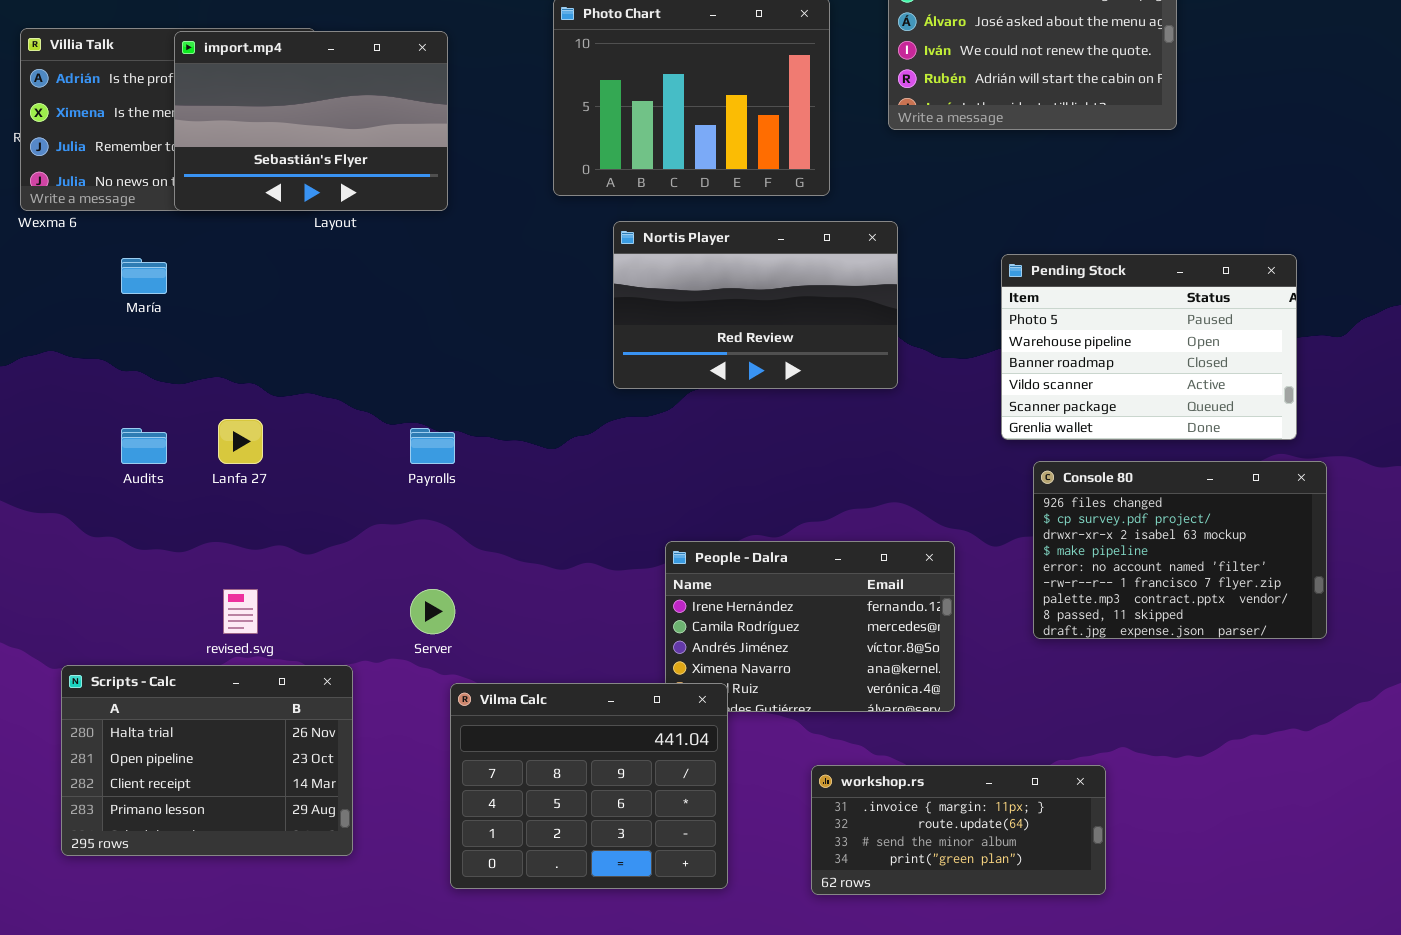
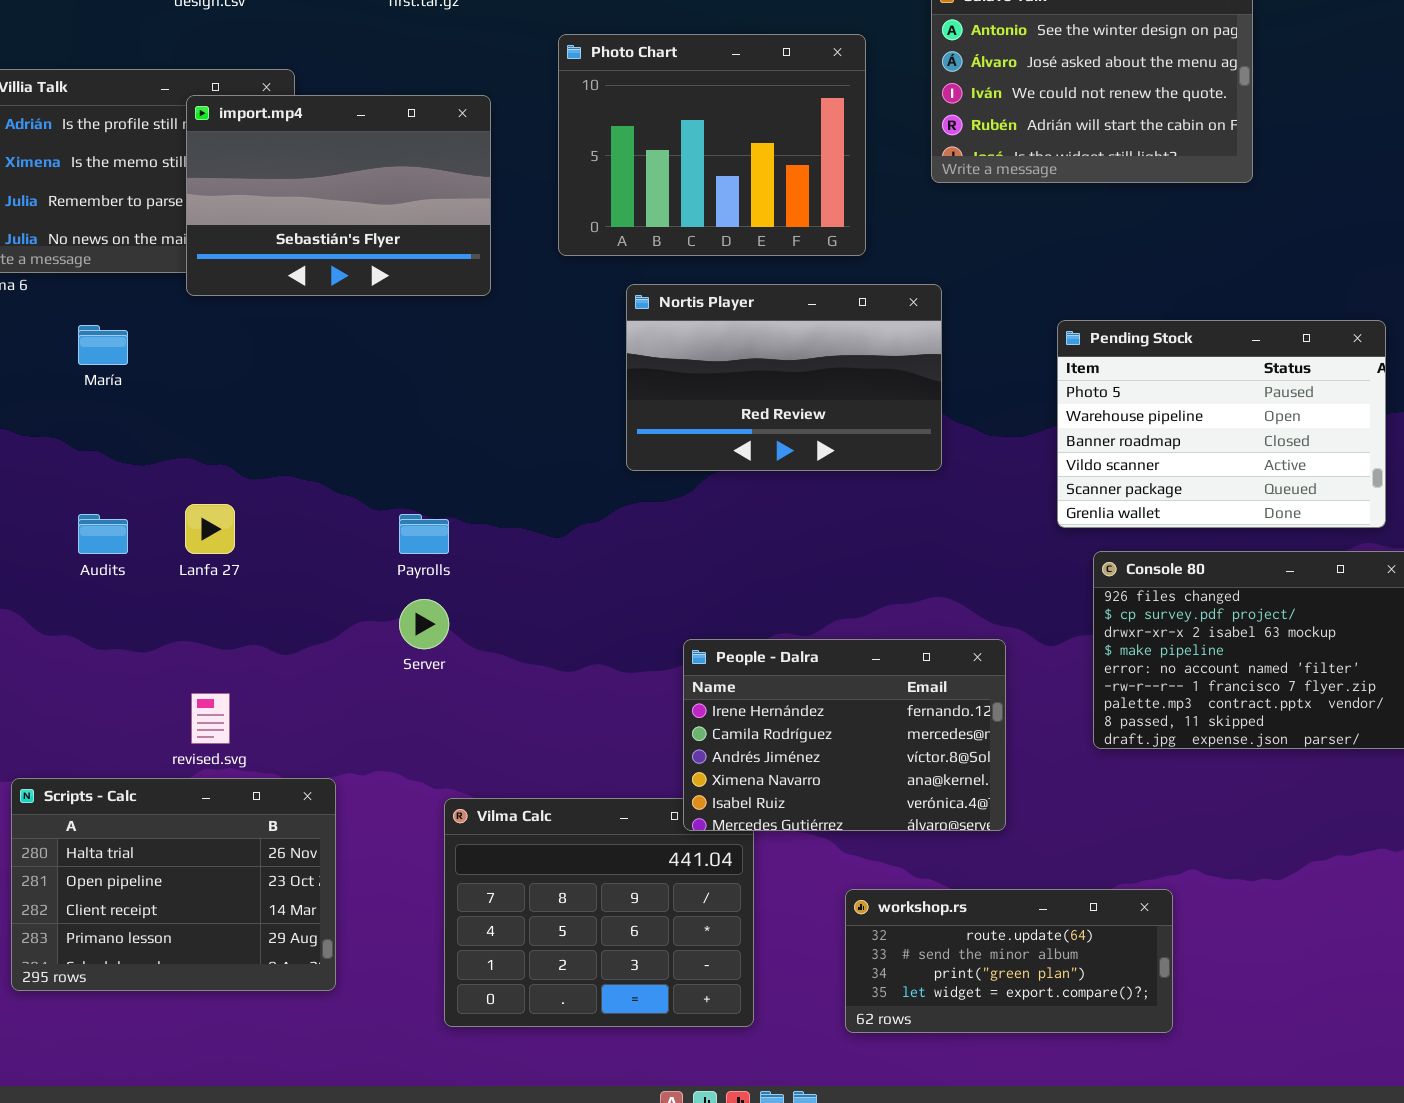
import.mp4: [174,31,448,211] -> [186,95,491,296], moved
People - Dalra: [665,541,955,712] -> [683,639,1006,831], raised
Server: [410,589,455,634] -> [399,599,449,649], moved
workshop.rs: [811,765,1106,895] -> [845,889,1173,1033], scrolled down 1 row

